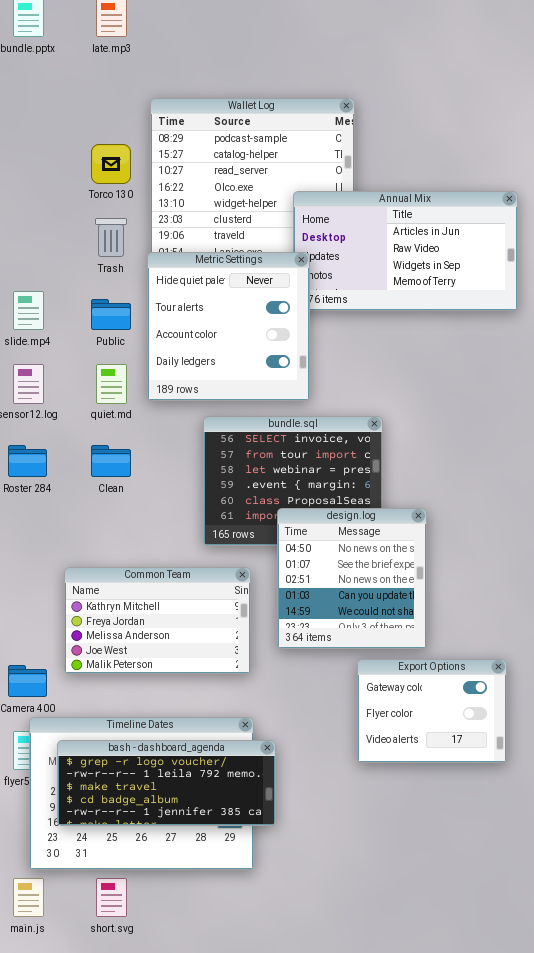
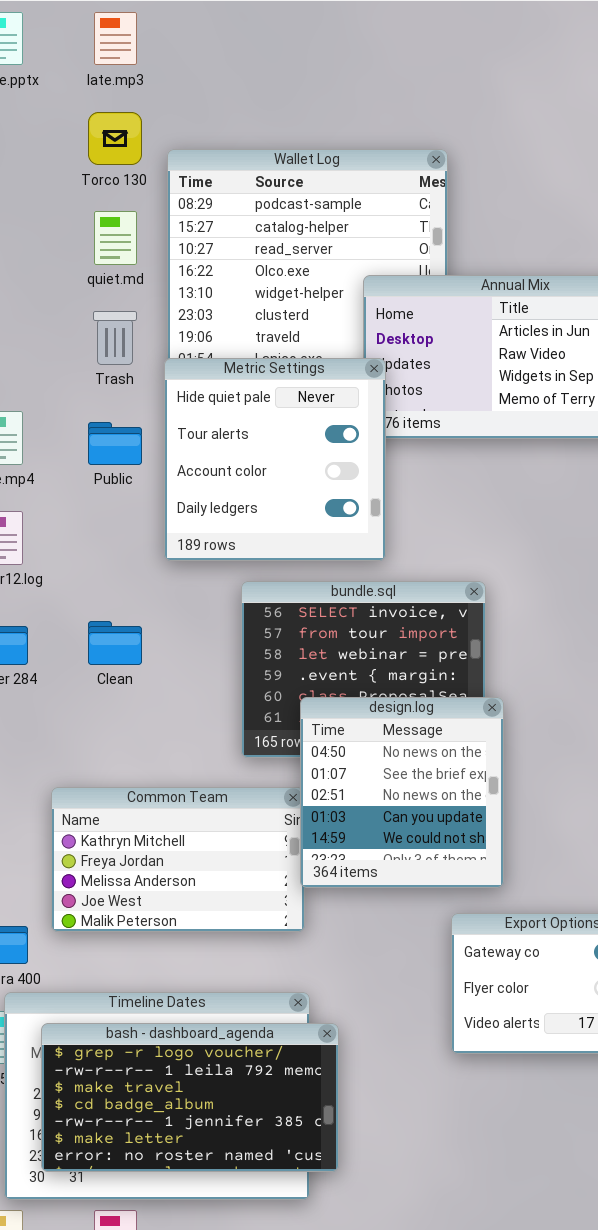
Torco 130: [91,144,131,184] -> [88,112,142,165], moved
quiet.md: [96,364,127,404] -> [94,211,137,265], moved
design.log: [277,508,427,649] -> [300,697,504,888], moved
bash - dashboard_agenda: [57,740,276,826] -> [41,1023,339,1172], resized

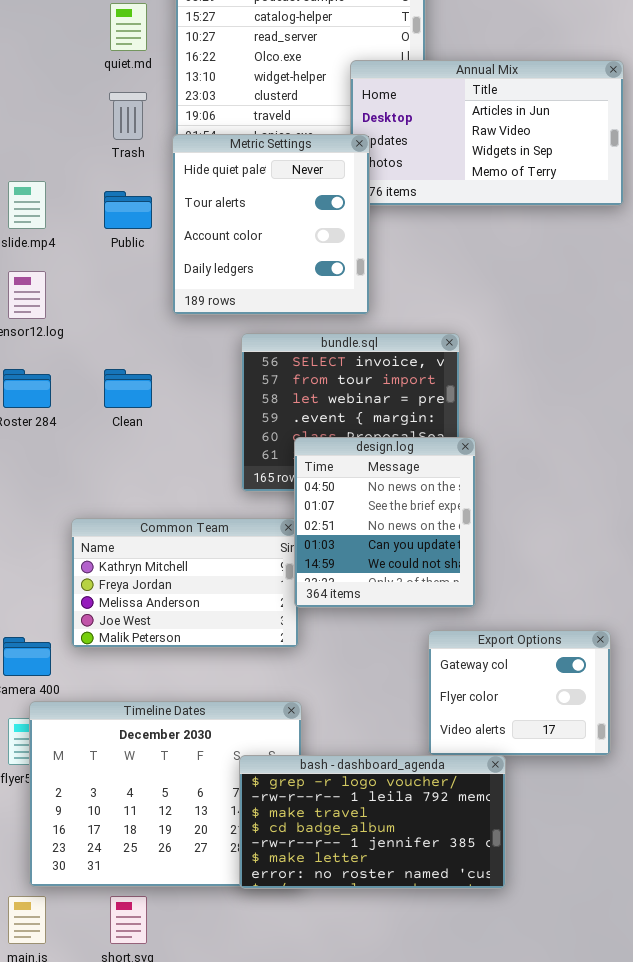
bash - dashboard_agenda: [41,1023,339,1172] -> [239,755,506,889], moved

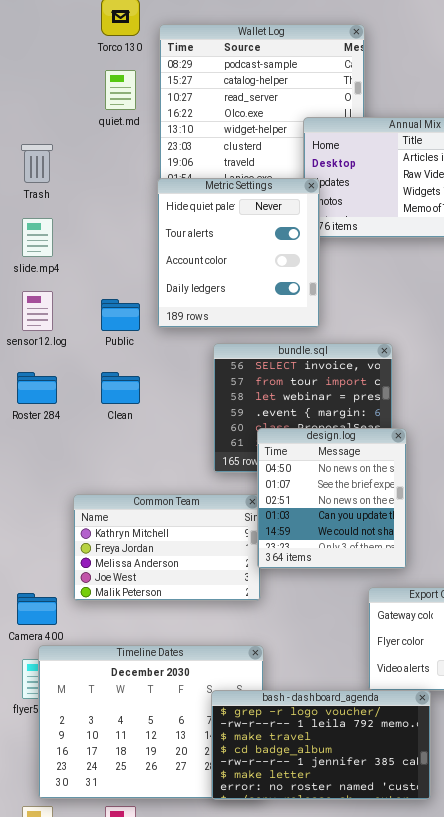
Trash: [109,92,147,140] -> [21,144,53,183], moved
Public: [104,191,152,229] -> [101,299,140,331], moved

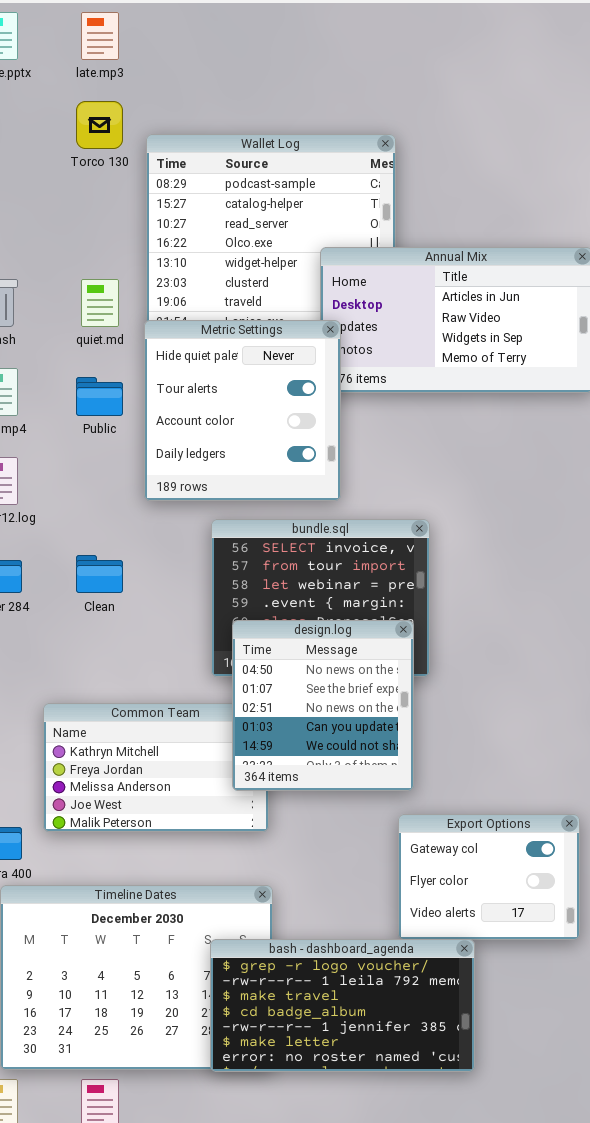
quiet.md: [105,70,136,110] -> [81,279,119,327], moved
Public: [101,299,140,331] -> [76,377,123,416], moved
design.log: [257,428,407,569] -> [232,620,414,791], moved

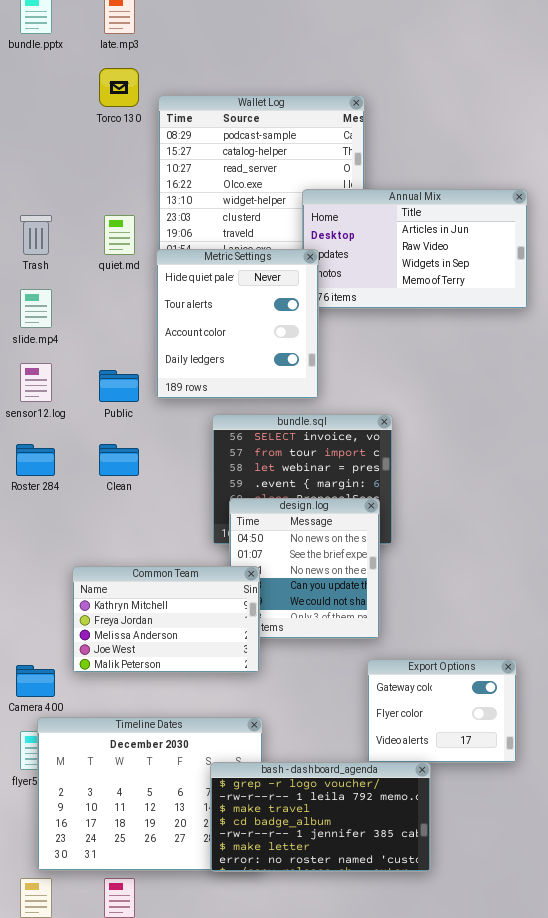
Public: [76,377,123,416] -> [99,370,139,402], moved
Common Team: [43,703,269,832] -> [72,566,260,673], raised

